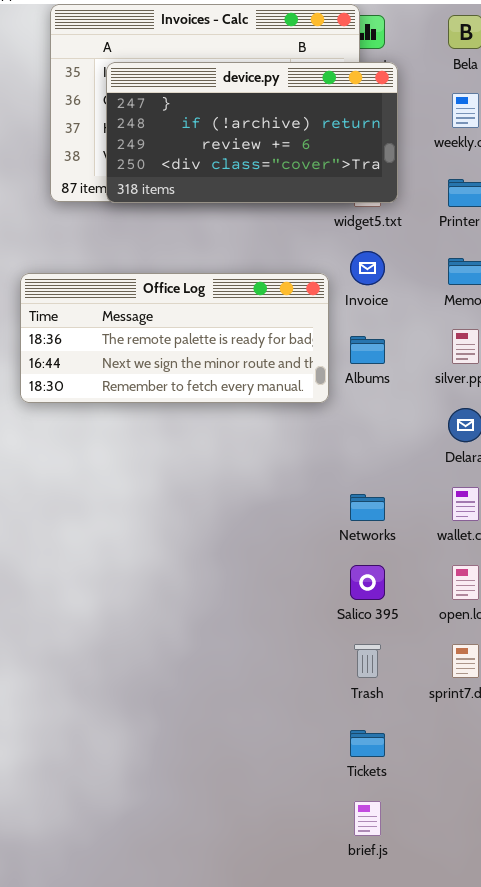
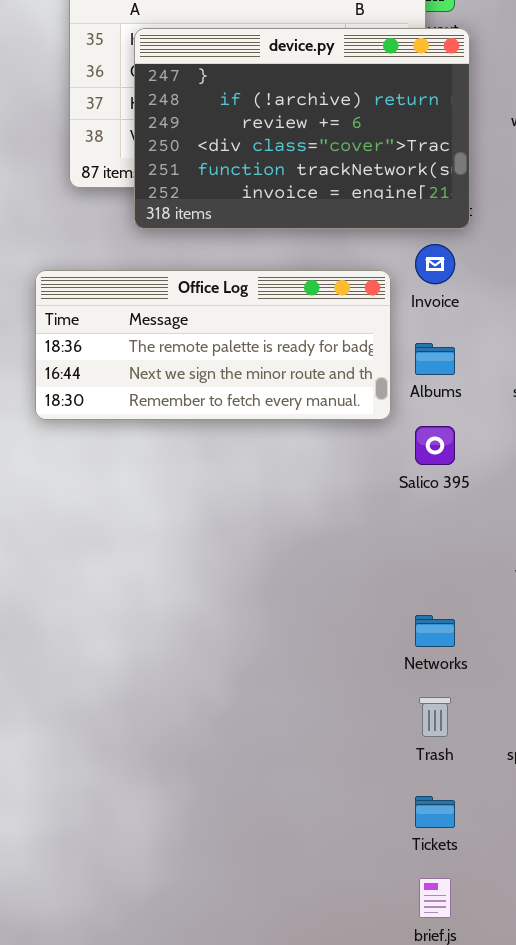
device.py: [106,62,398,203] -> [134,28,470,229], resized
Networks: [350,494,385,521] -> [415,615,455,647], moved
Salico 395: [350,565,385,600] -> [415,426,455,465], moved

